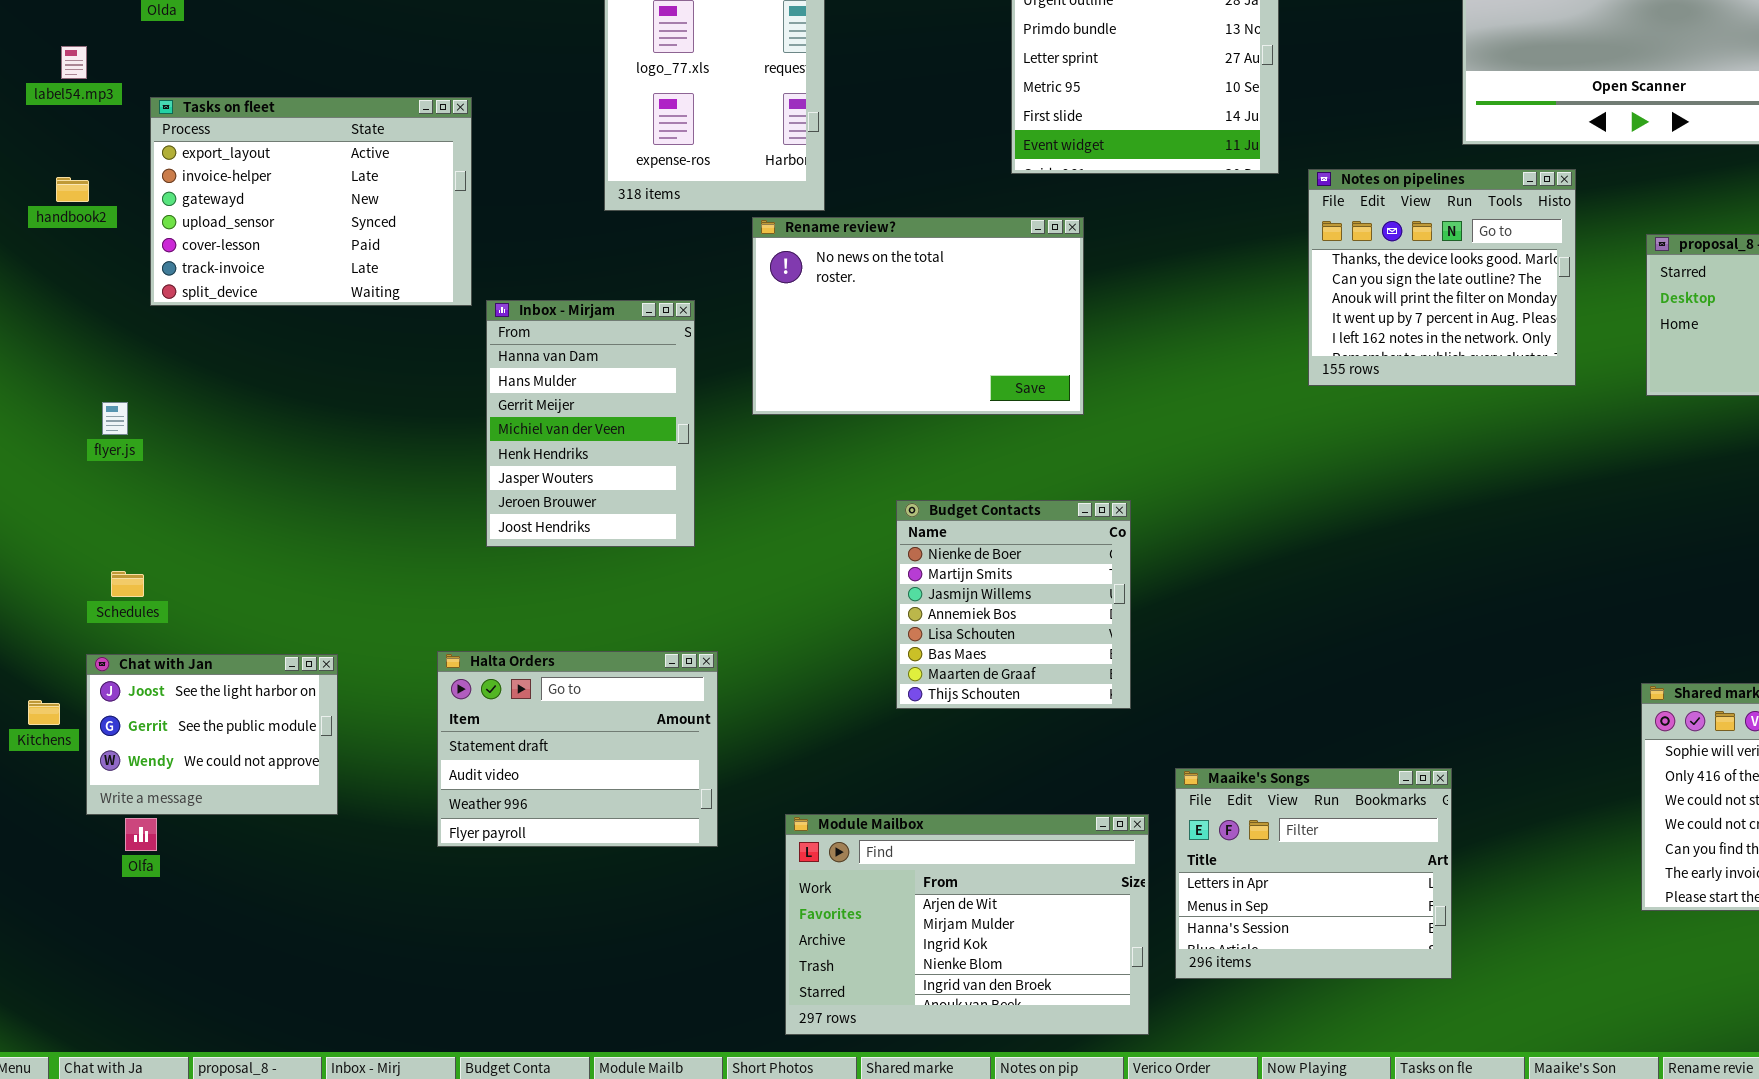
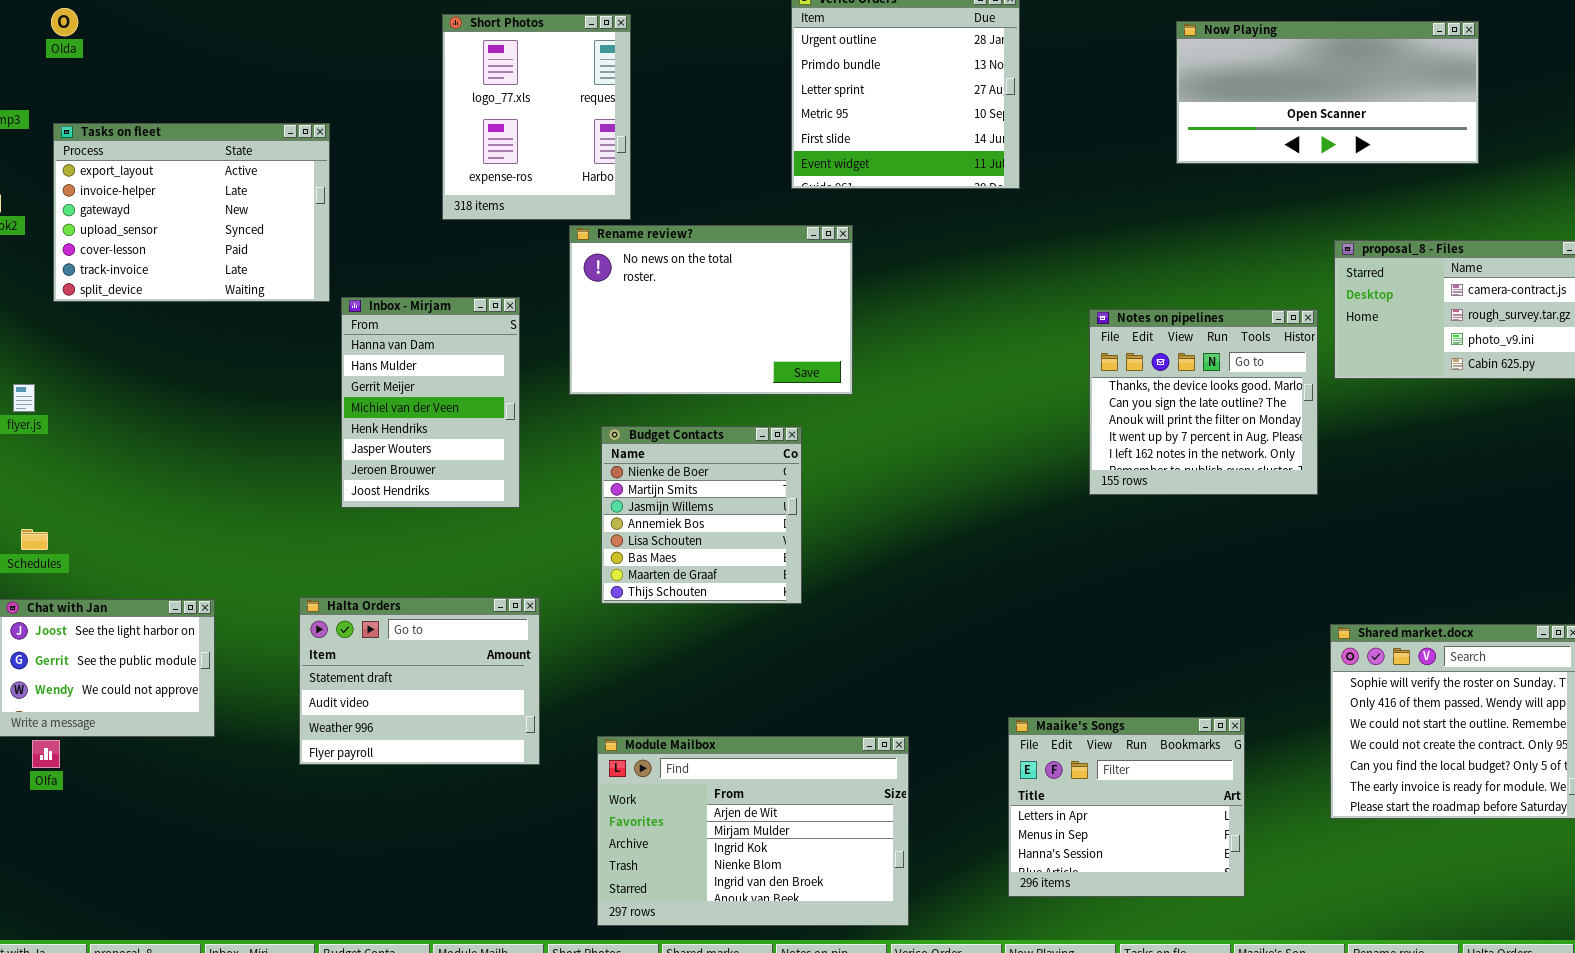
Notes on pipelines: [1308,169,1576,386] -> [1089,309,1318,495], moved
Budget Contacts: [896,500,1131,709] -> [601,426,802,604], moved
Maaike's Songs: [1175,768,1452,979] -> [1008,717,1245,897], moved

